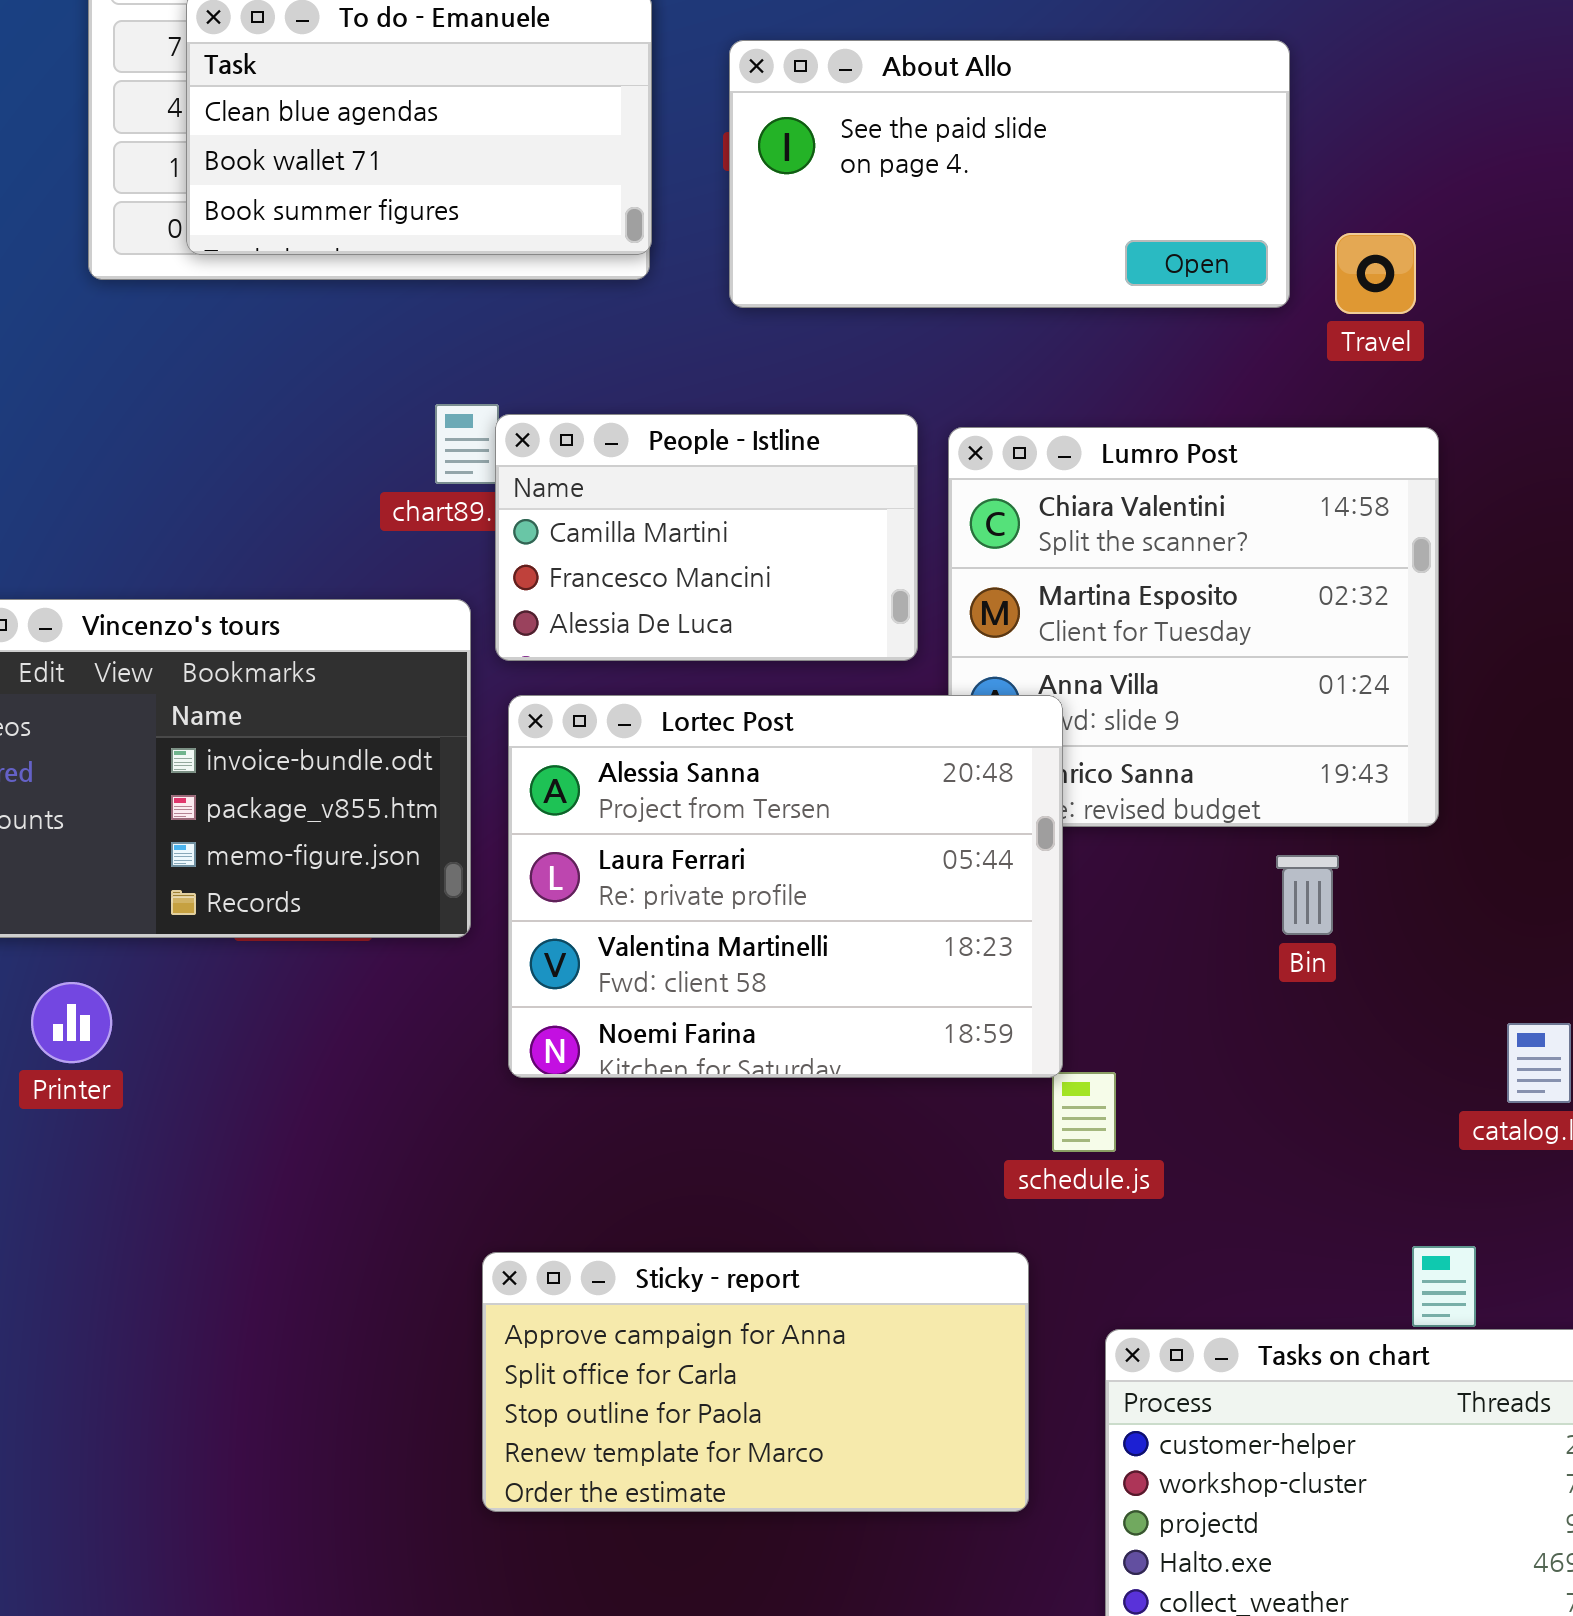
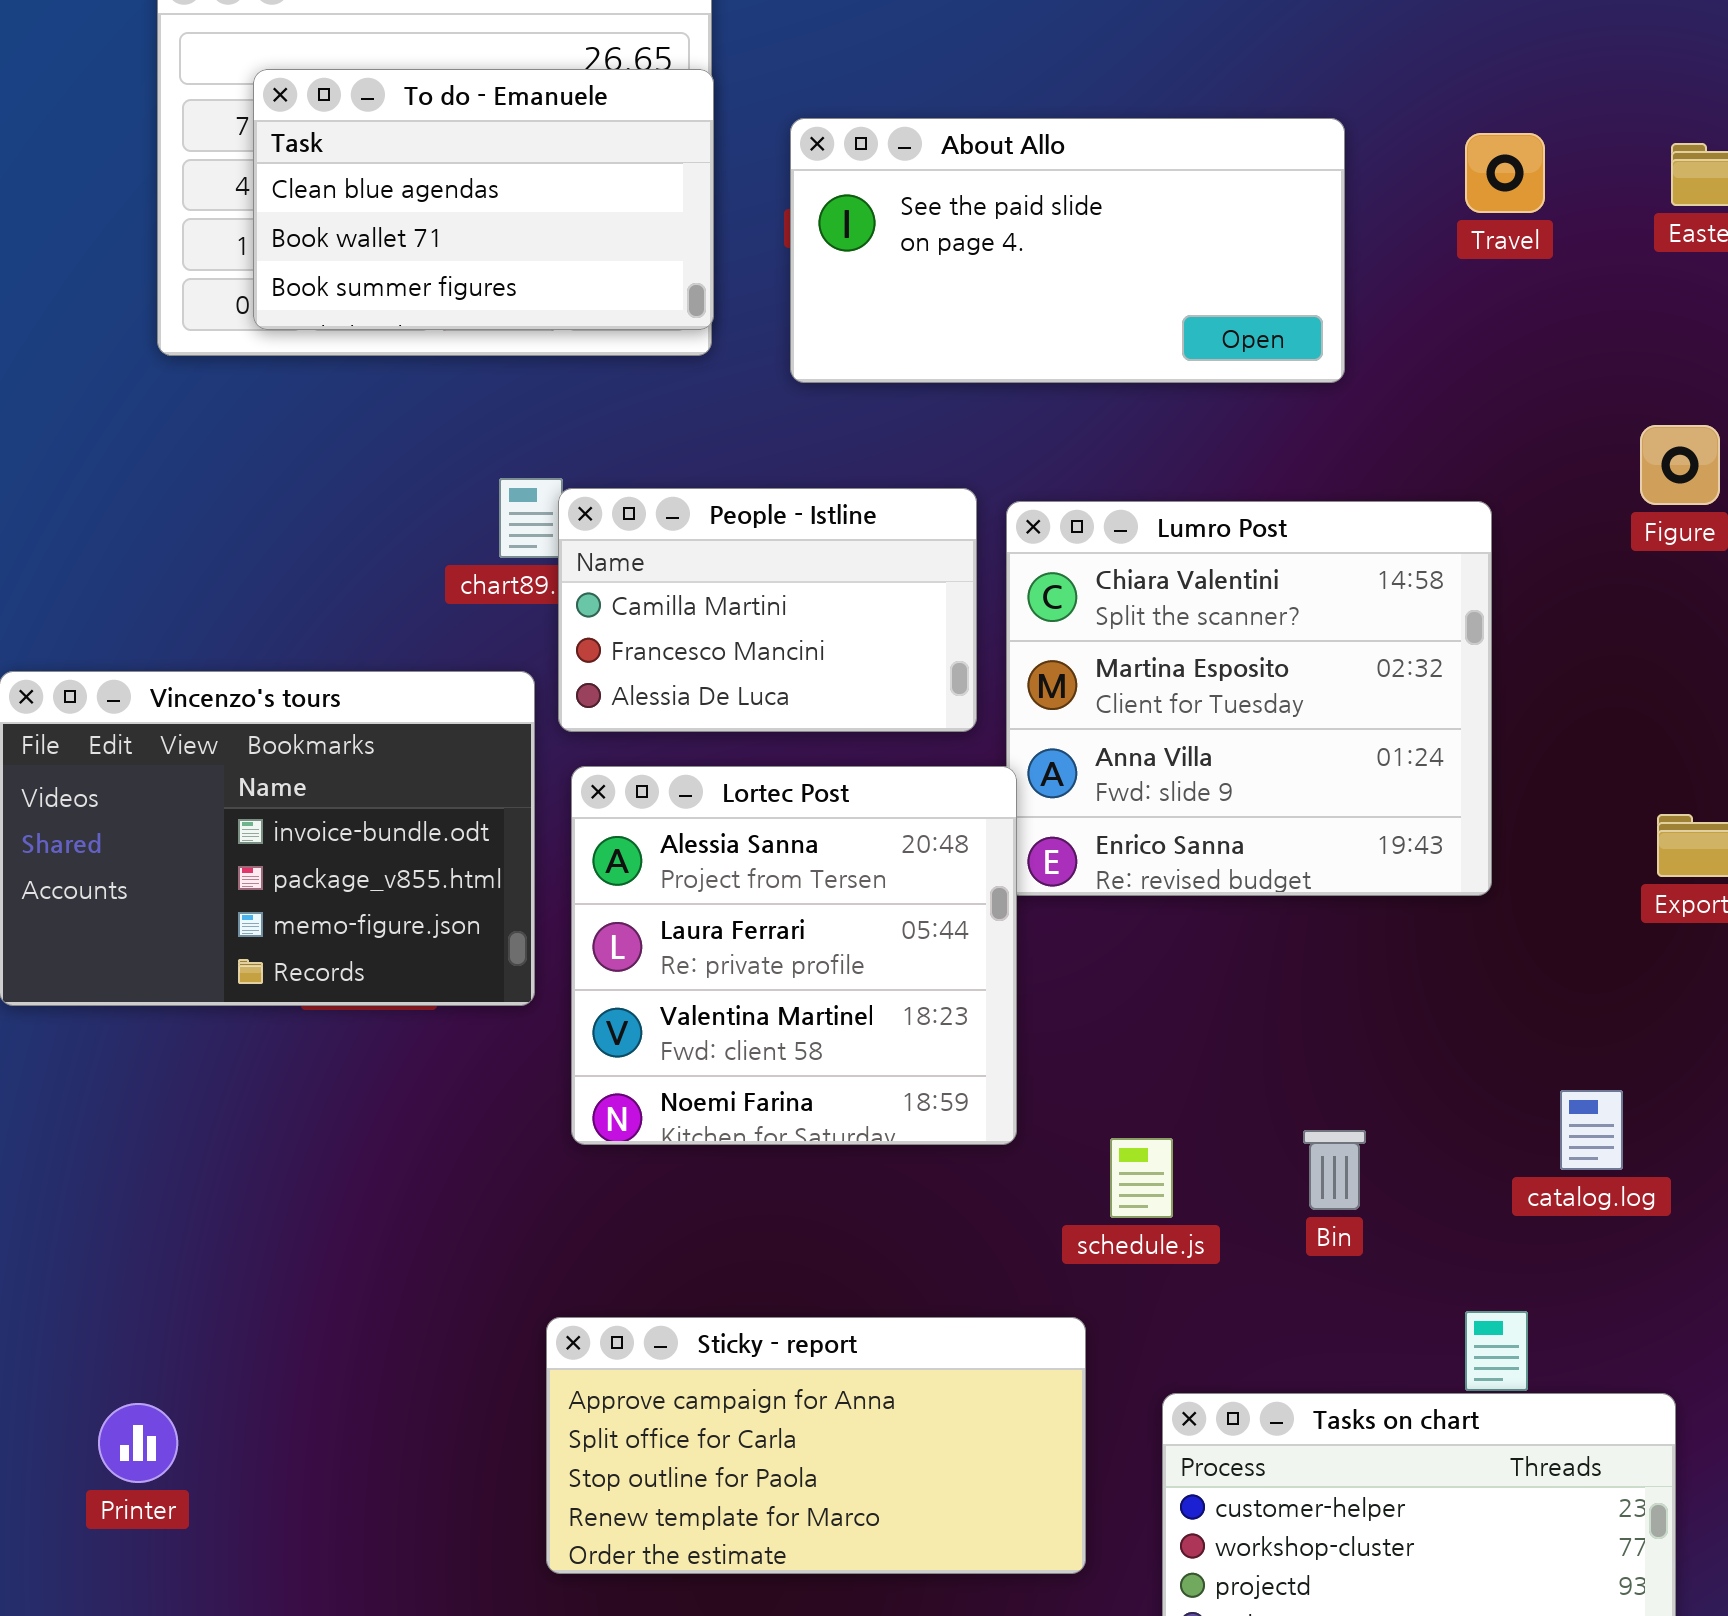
Travel: [1335,233,1416,314] -> [1465,133,1545,213], moved
Lortec Post: [508,695,1063,1078] -> [571,766,1017,1145], resized
Bin: [1276,855,1339,935] -> [1303,1130,1366,1210], moved
Printer: [31,982,112,1063] -> [98,1403,178,1483], moved

